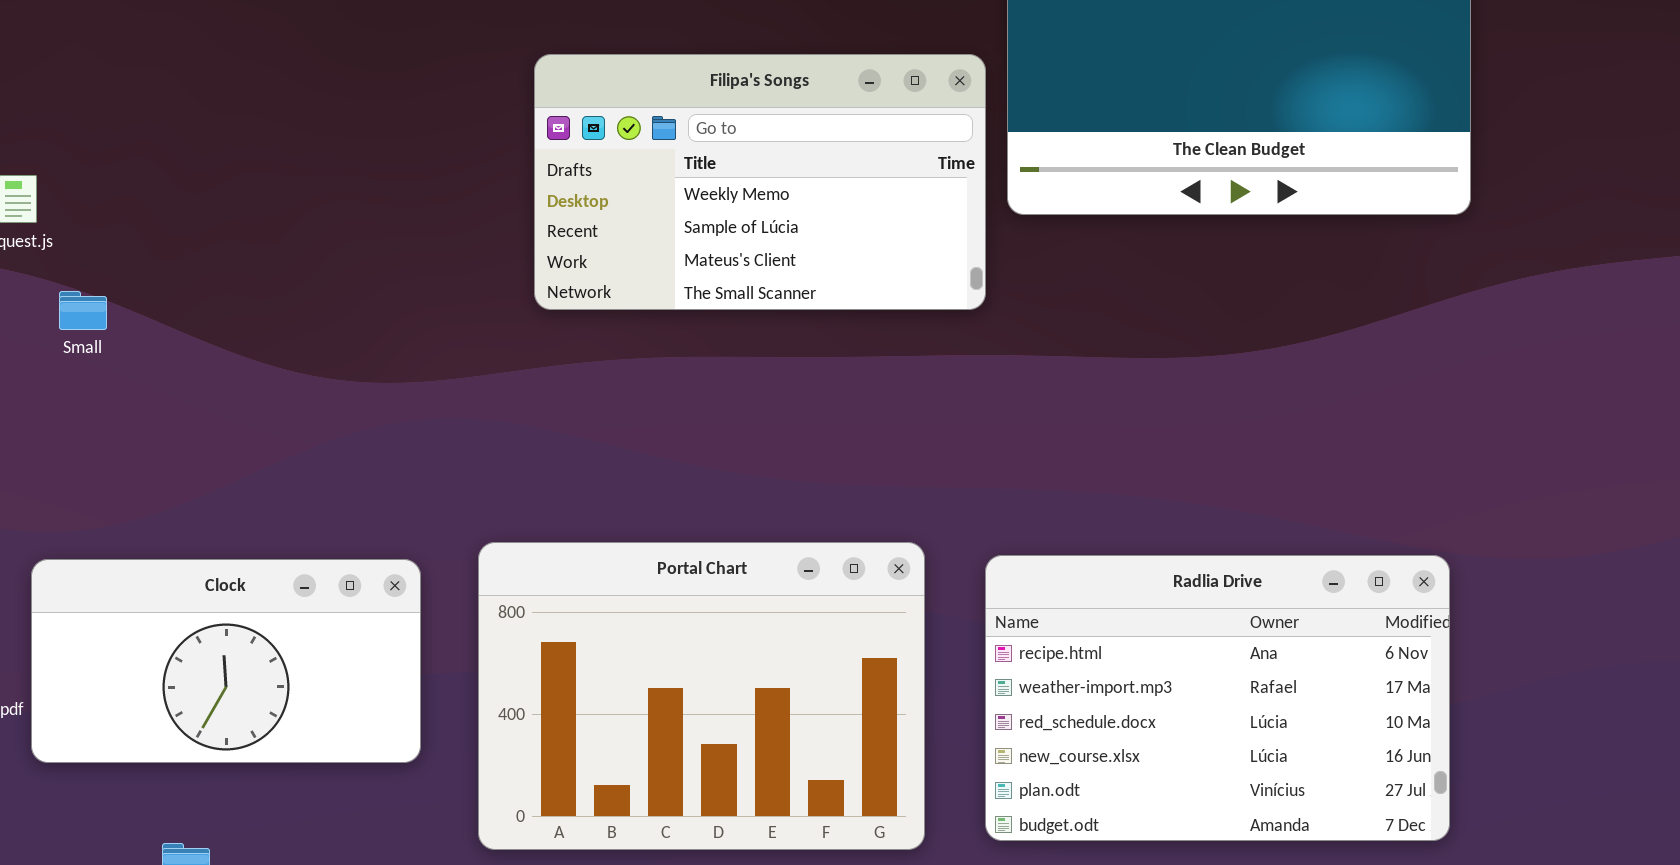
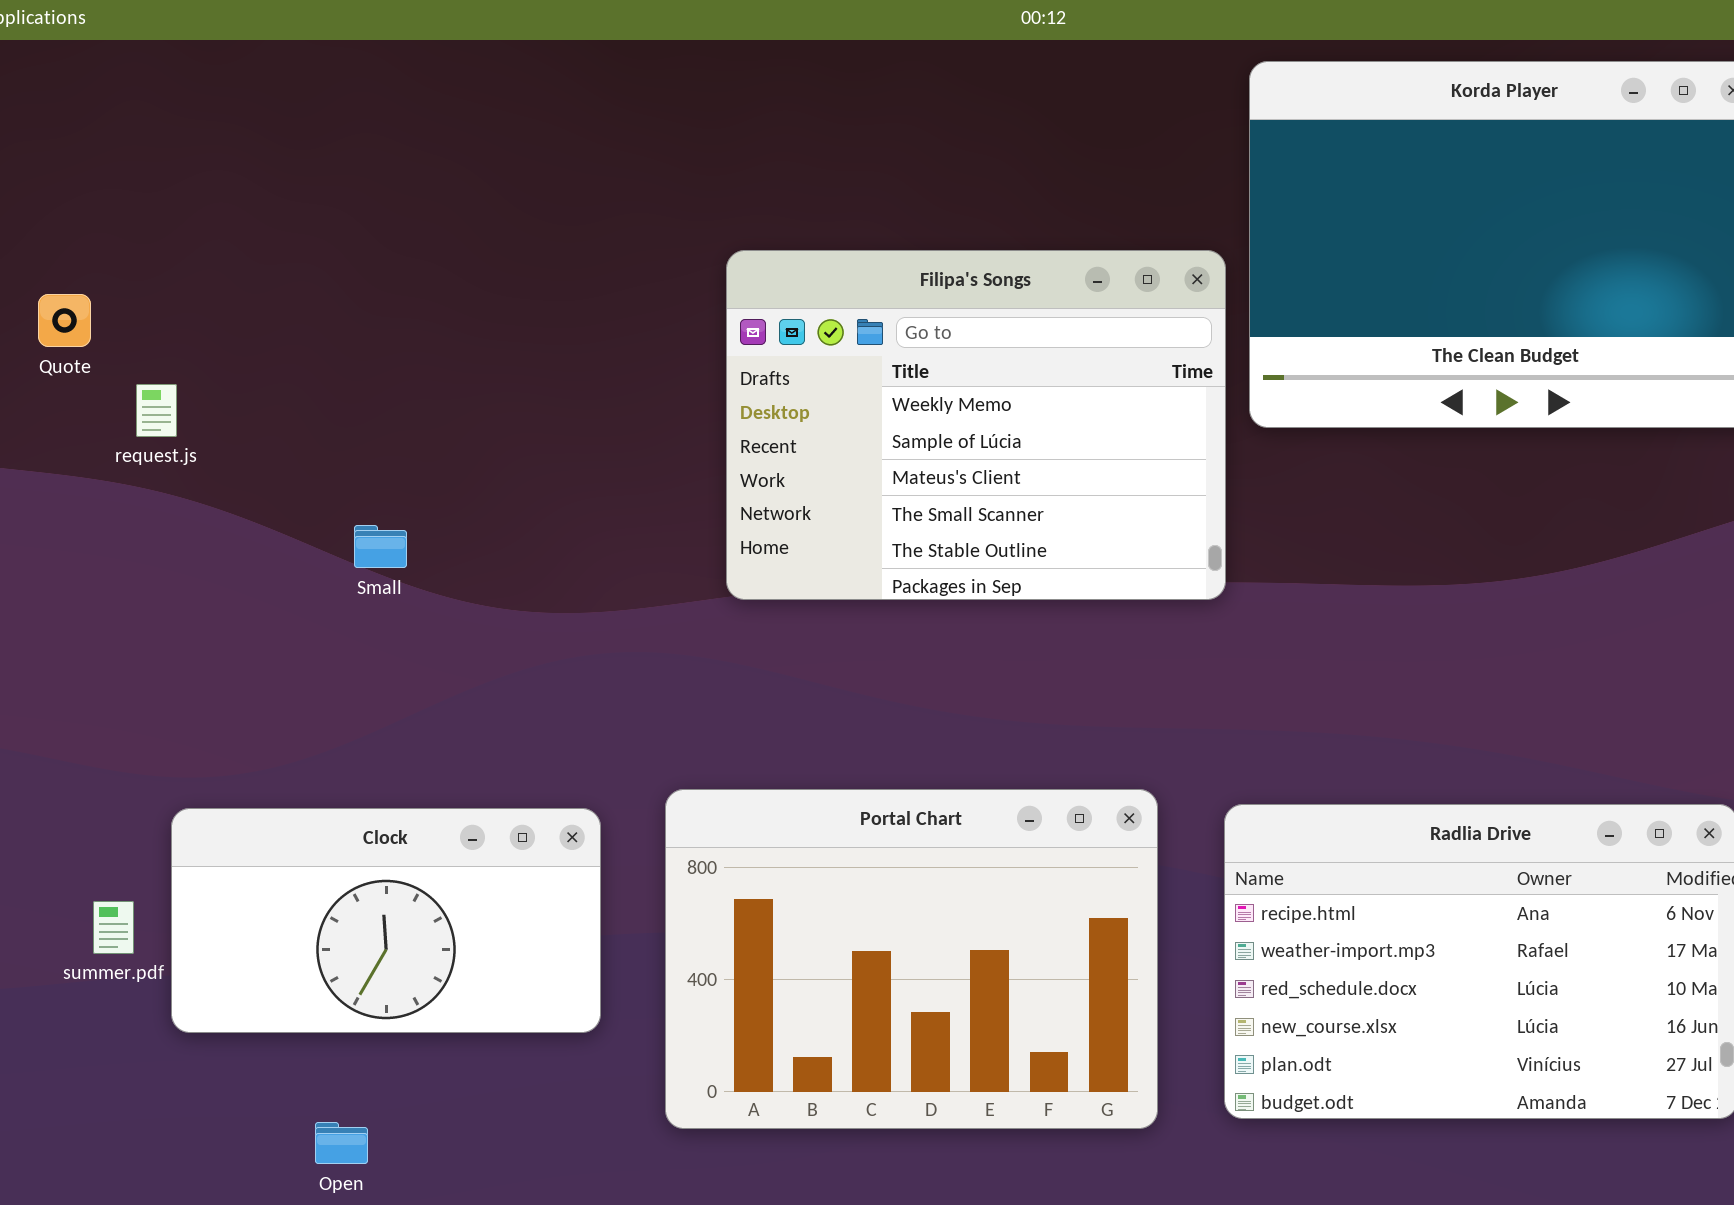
Filipa's Songs: [534,54,986,310] -> [726,250,1226,600], resized
Small: [59,291,107,330] -> [354,525,407,568], moved

